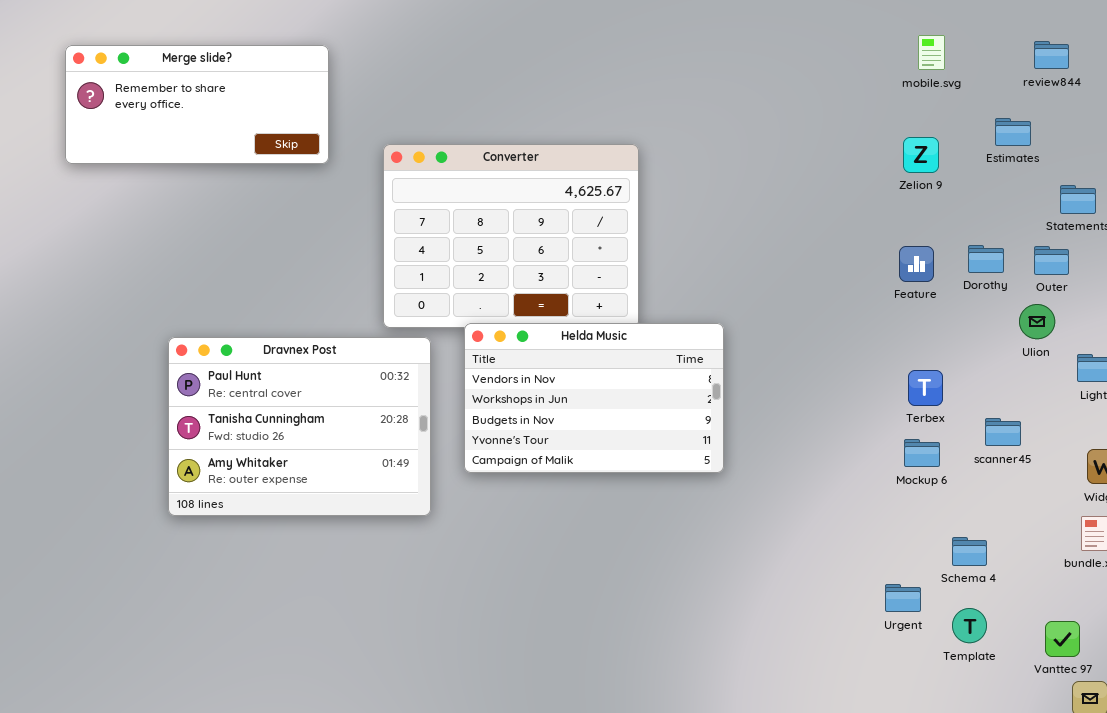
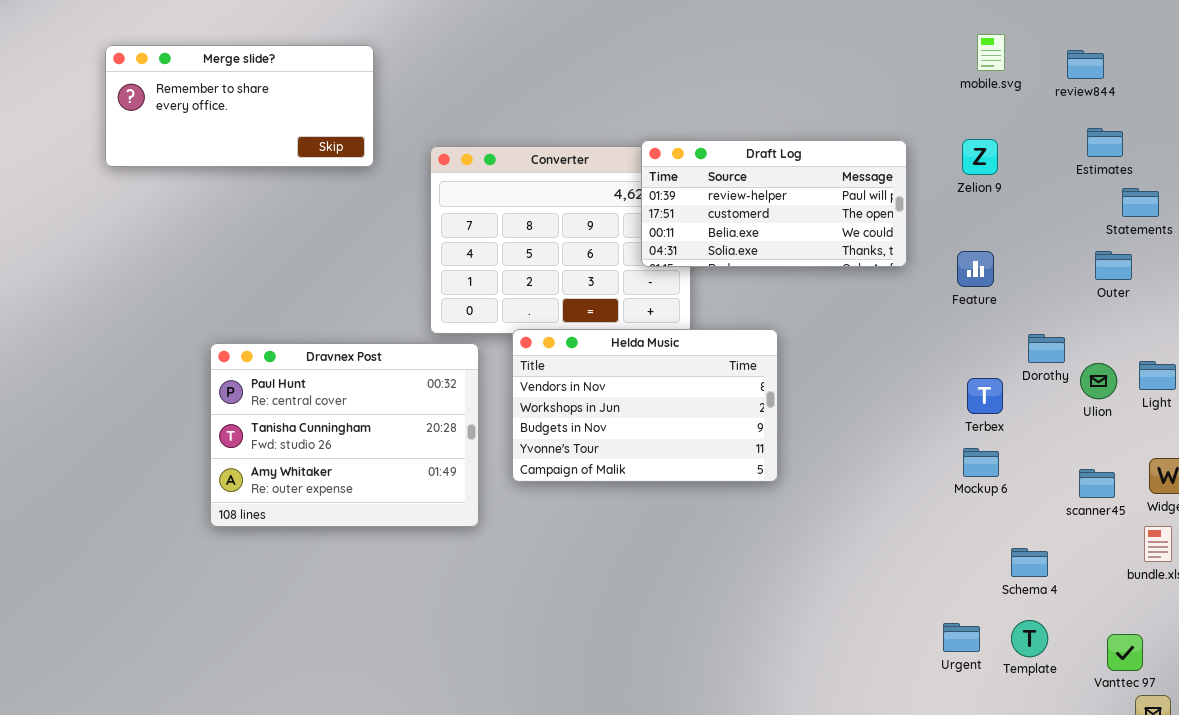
review844: [1034,41,1069,69] -> [1067,50,1104,79], moved
Estimates: [995,118,1031,146] -> [1087,128,1123,157], moved
Draft Log: none -> [641,140,907,267], opened
Dorothy: [968,245,1004,273] -> [1028,334,1065,363], moved
Ulion: [1019,304,1055,339] -> [1080,363,1117,399], moved
scanner45: [985,418,1021,446] -> [1079,469,1115,498], moved
Urgent: [885,584,921,612] -> [943,623,980,652], moved

